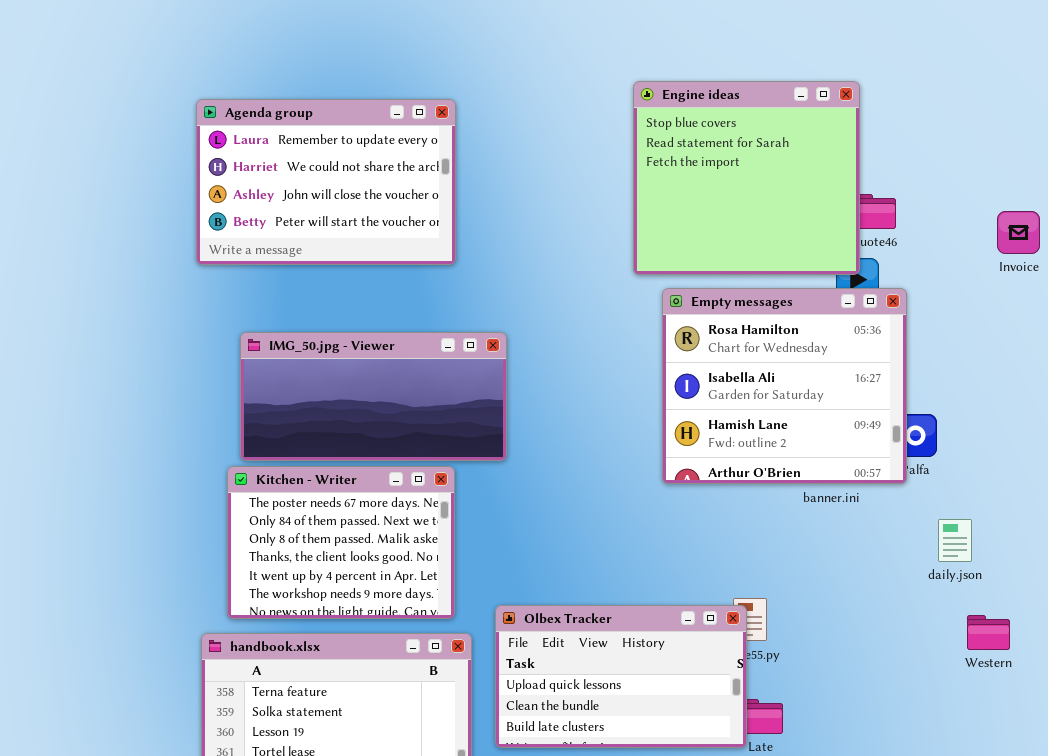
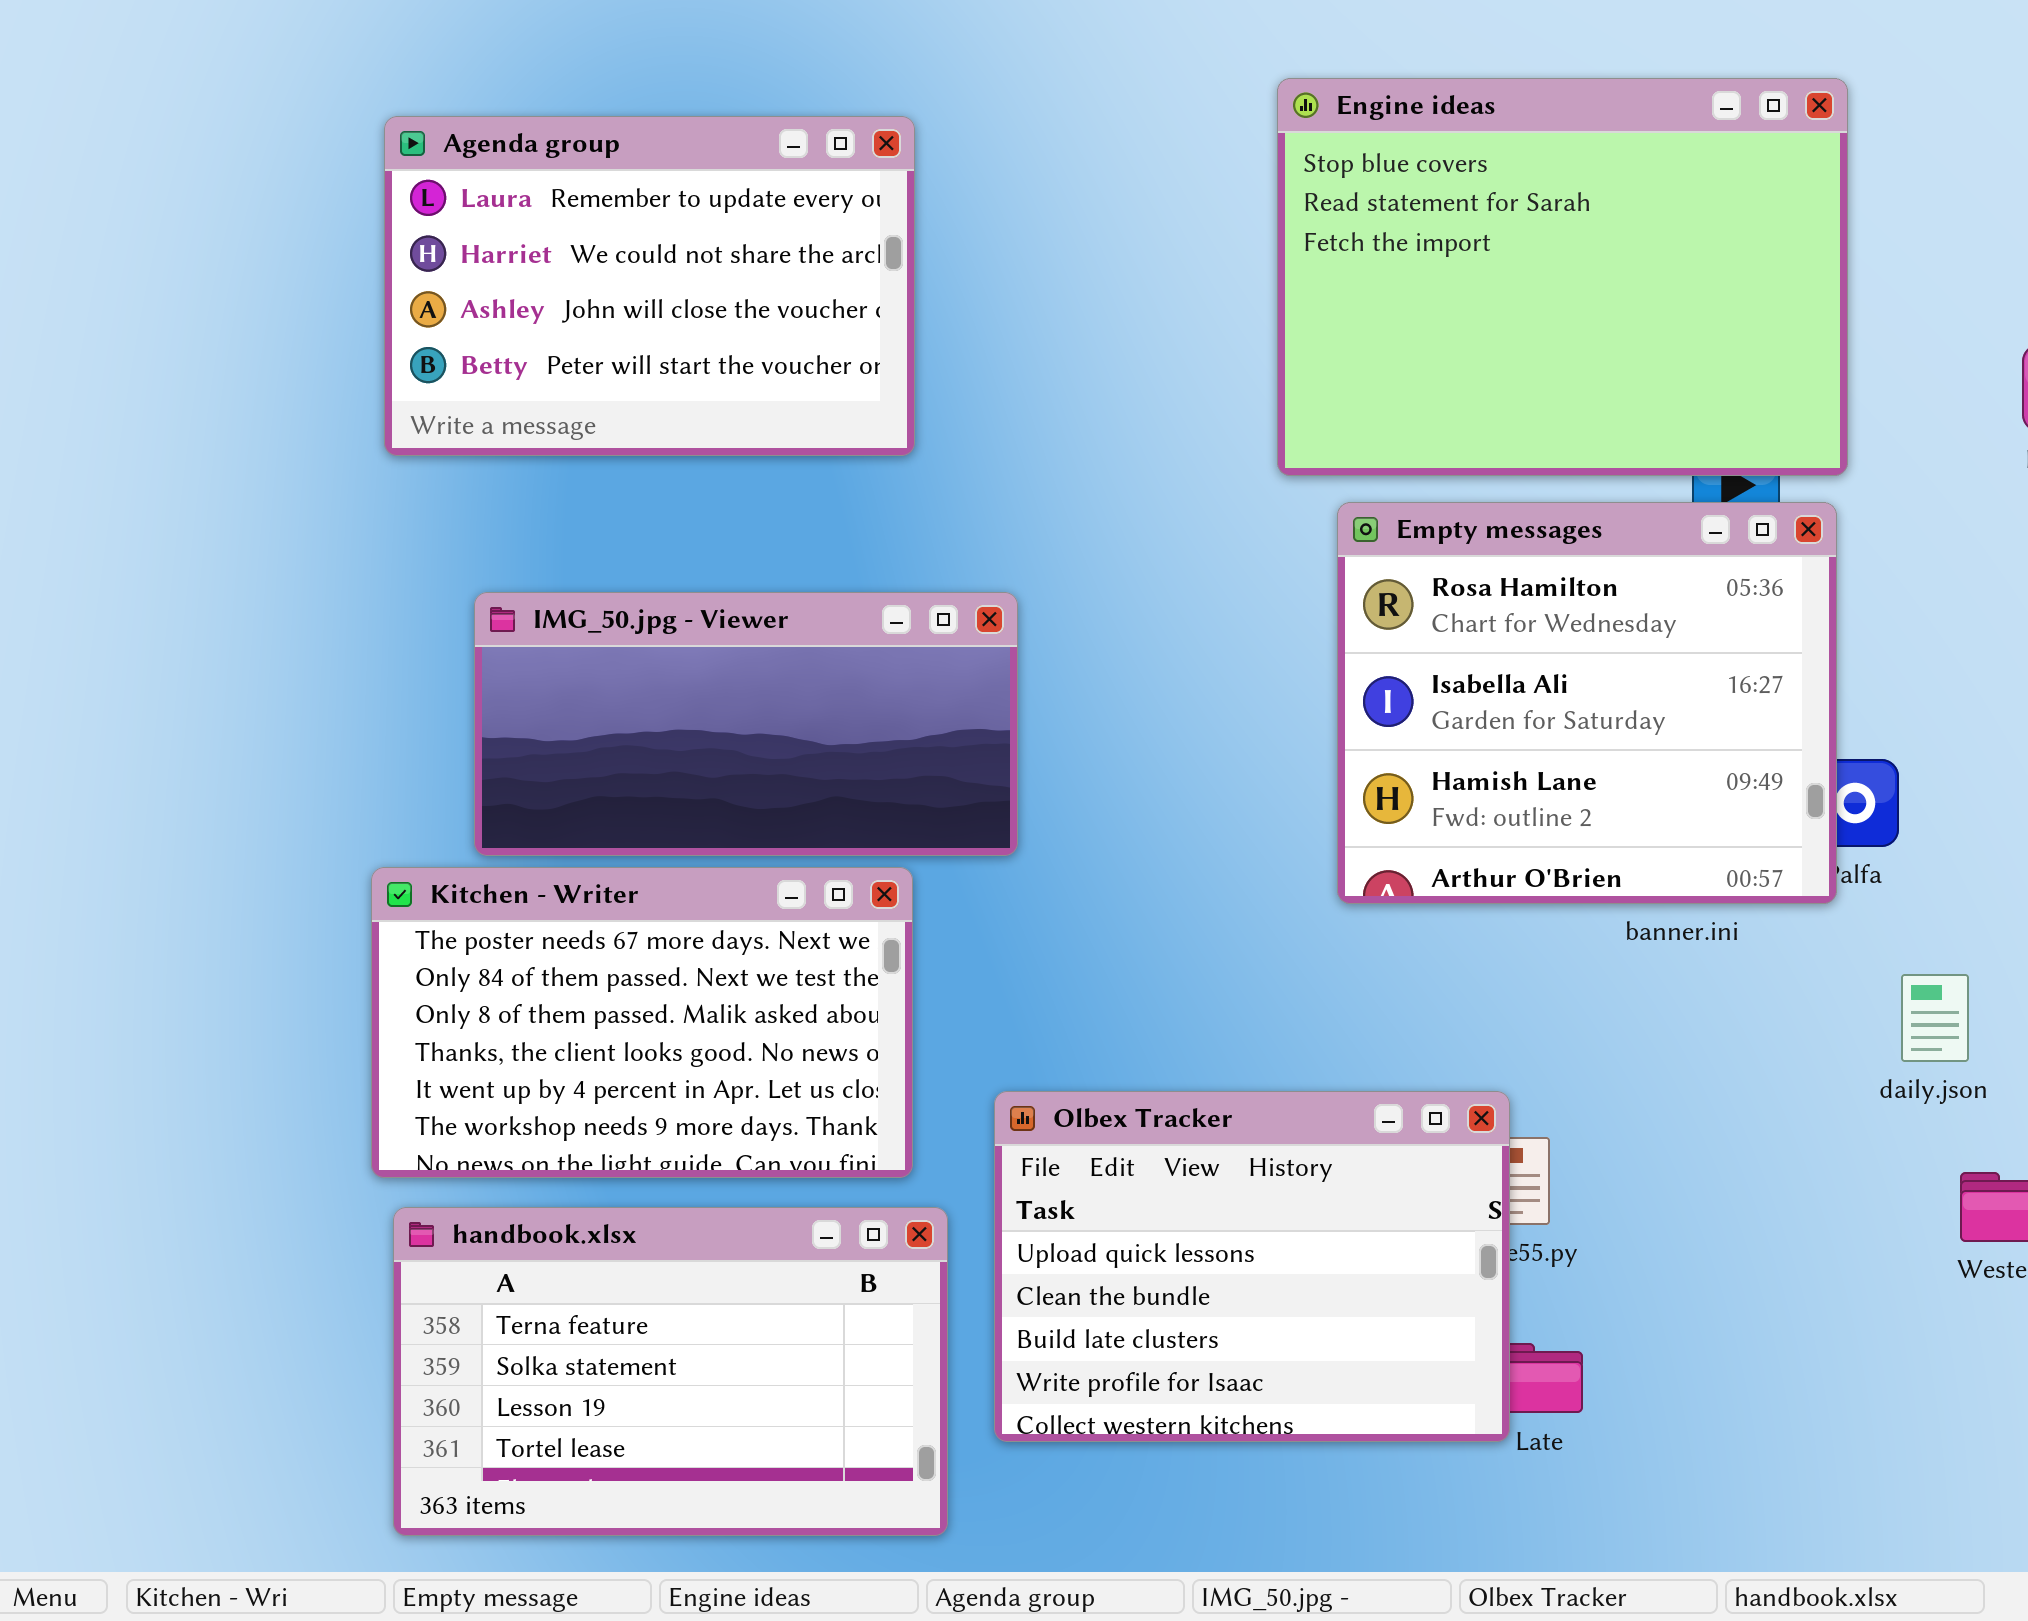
Engine ideas: [633,81,860,275] -> [1277,78,1848,476], resized
Kitchen - Writer: [227,466,455,619] -> [371,867,913,1178], resized
Olbex Tracker: [495,605,747,748] -> [994,1091,1510,1442], resized

